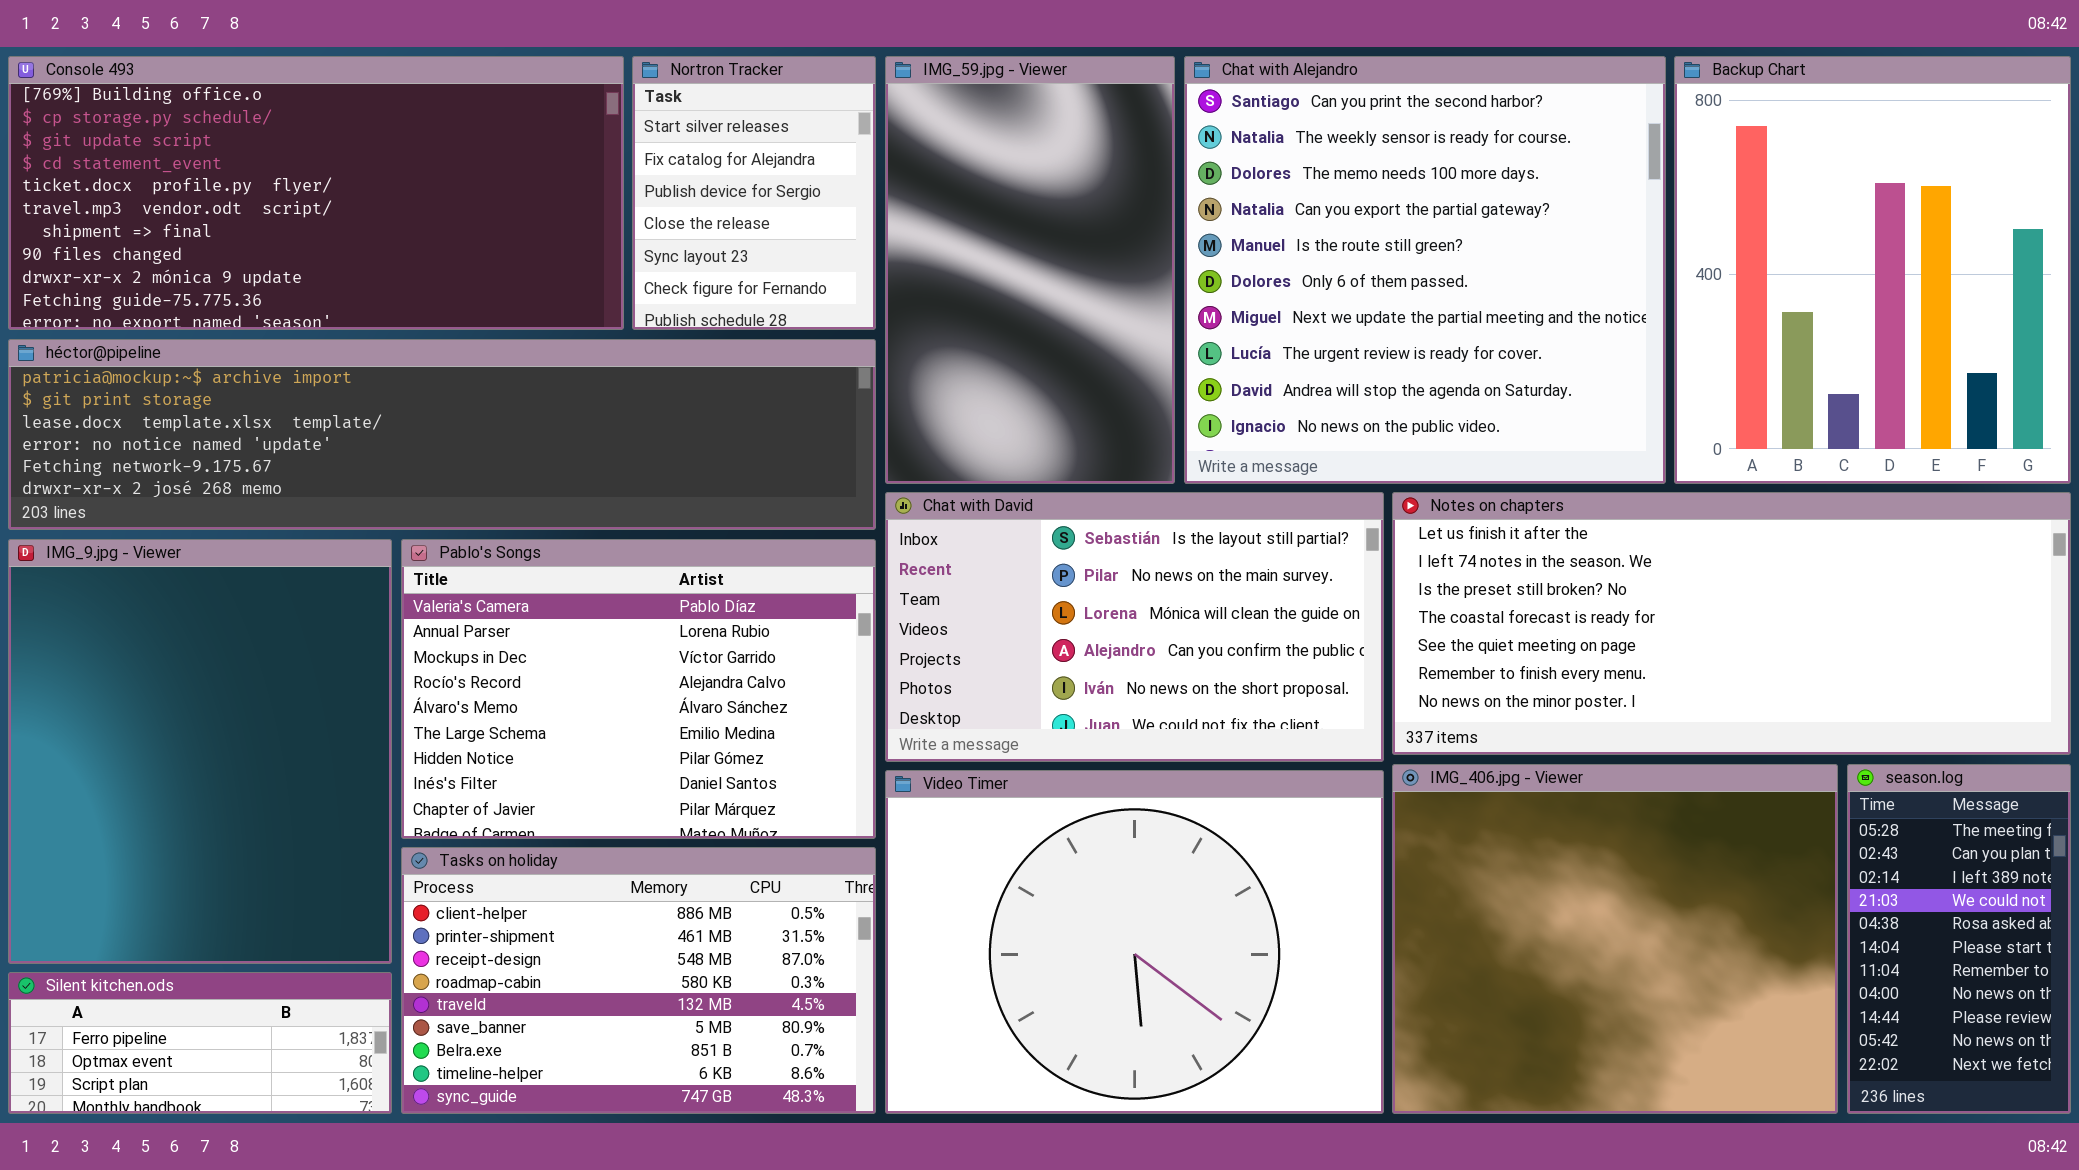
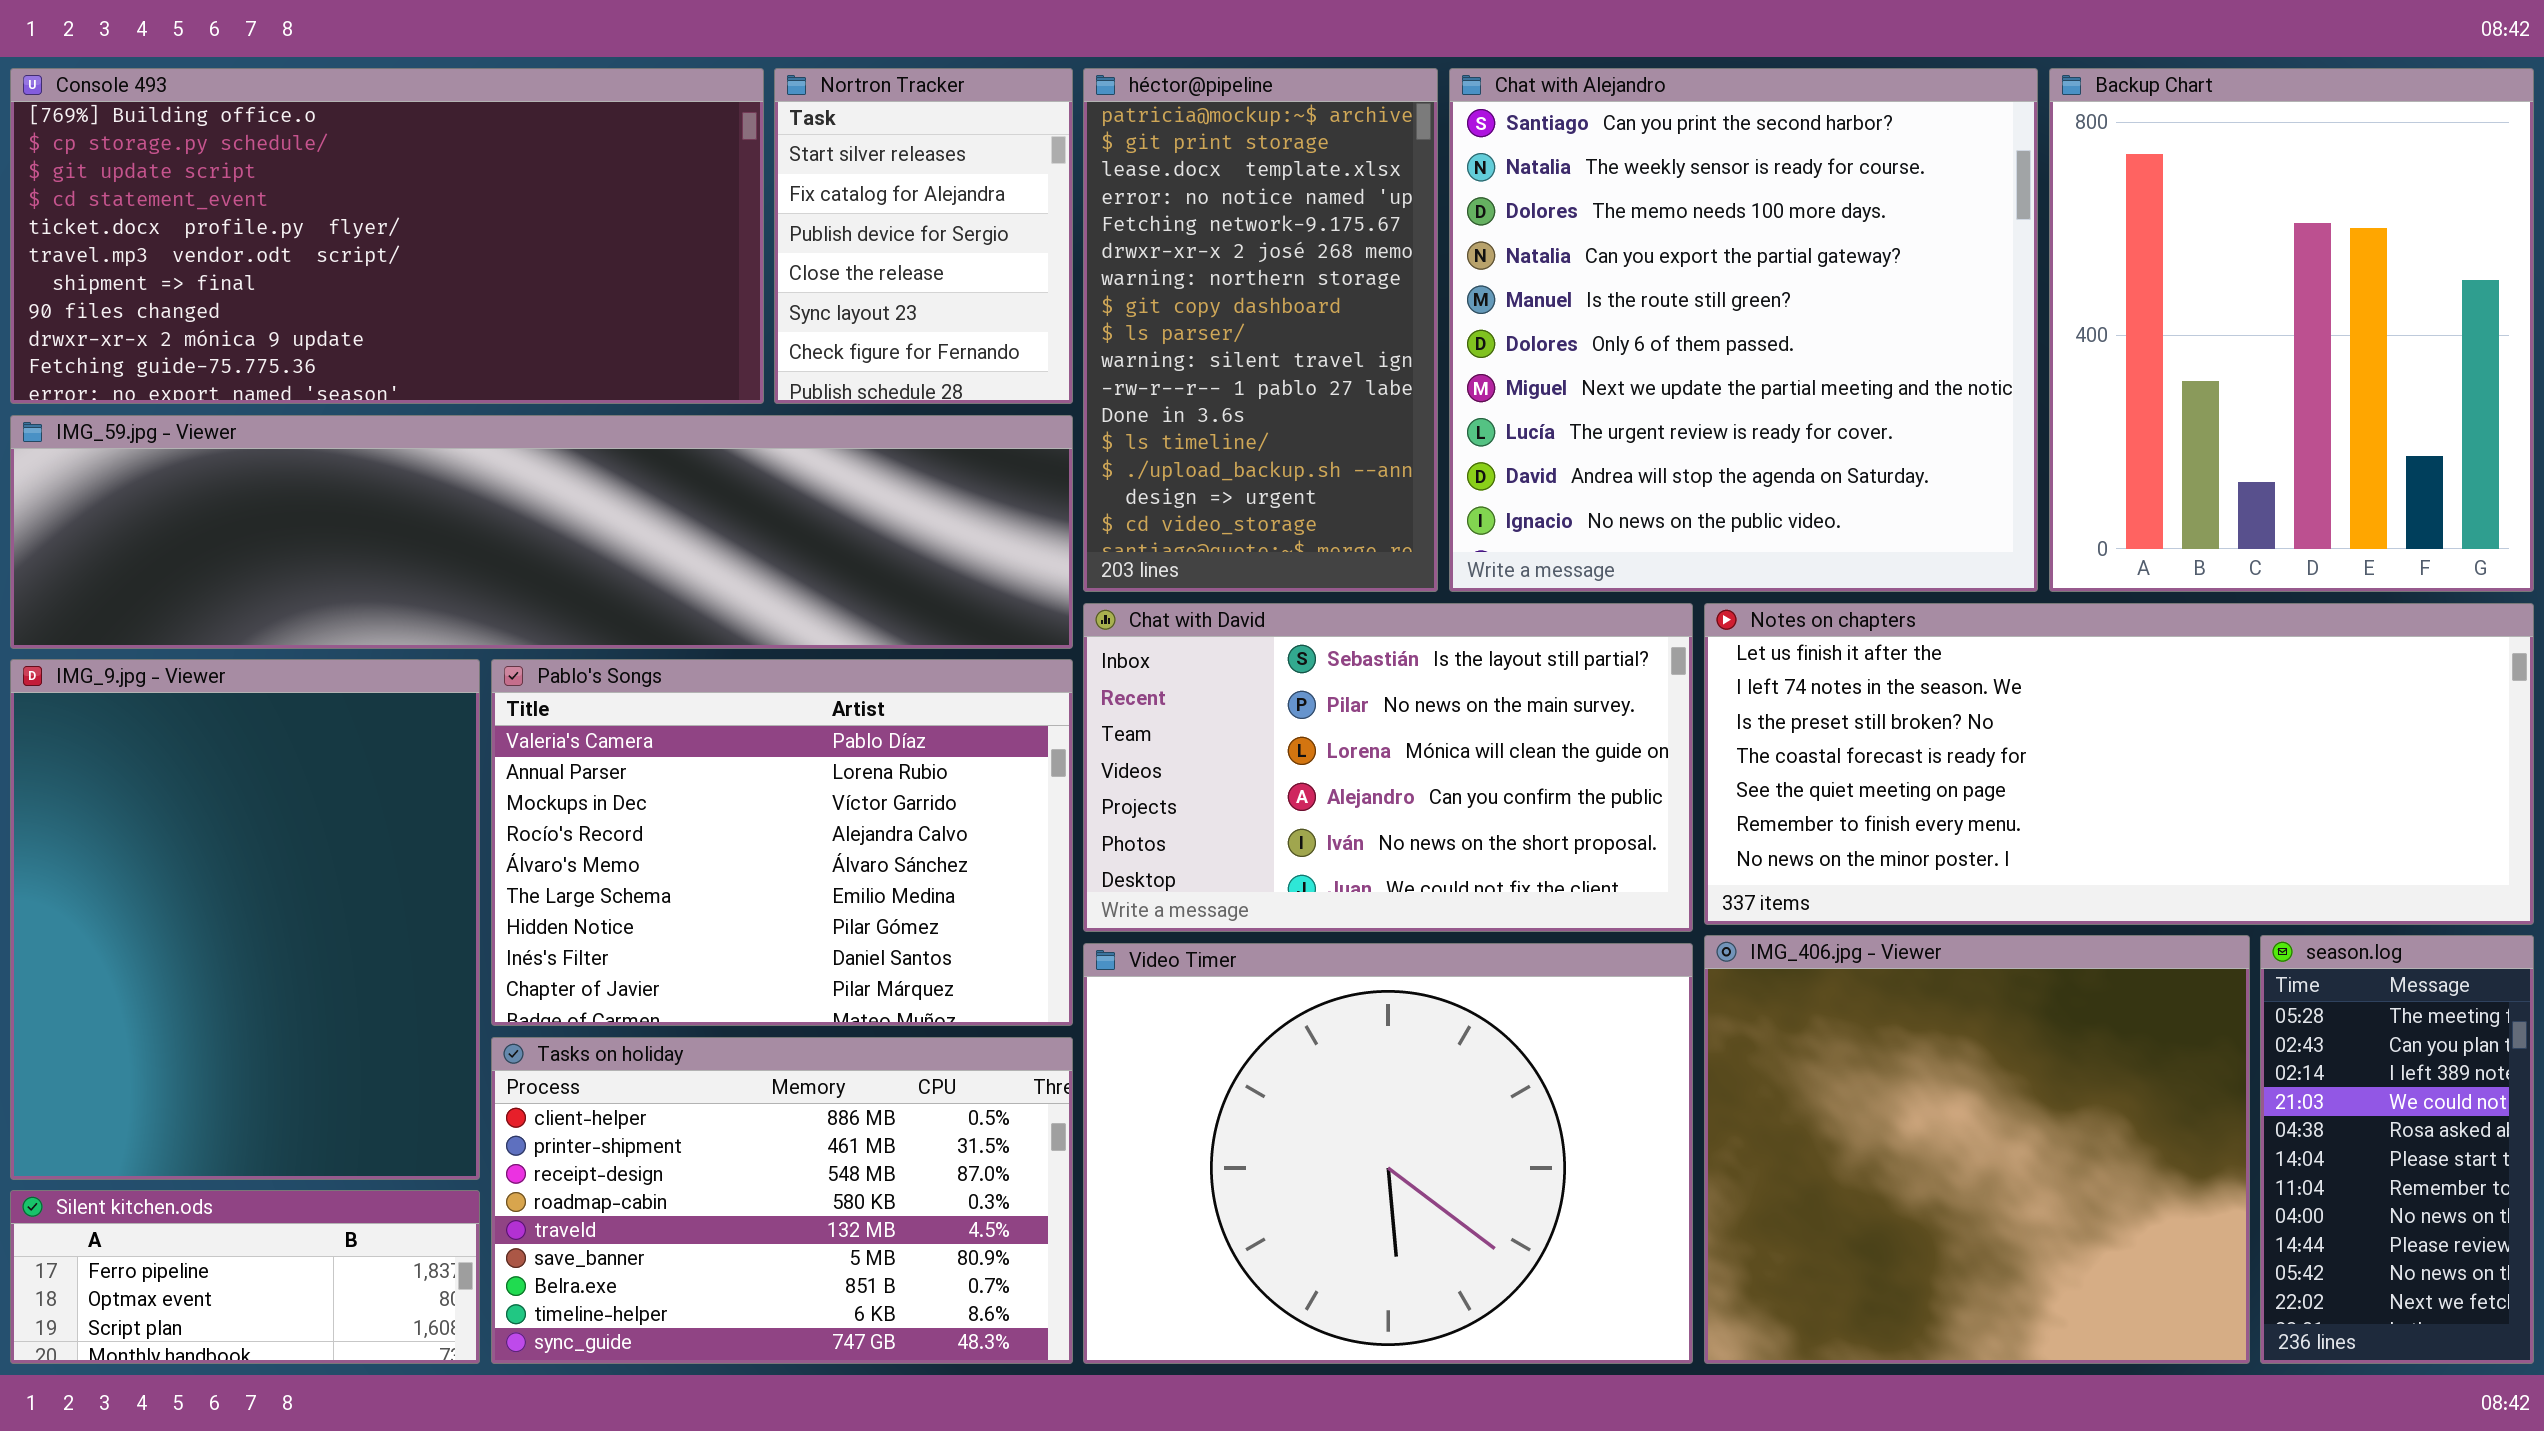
IMG_59.jpg - Viewer: [885,56,1175,484] -> [10,415,1073,649], moved, resized
héctor@pipeline: [8,339,876,530] -> [1083,68,1438,592], moved, resized

